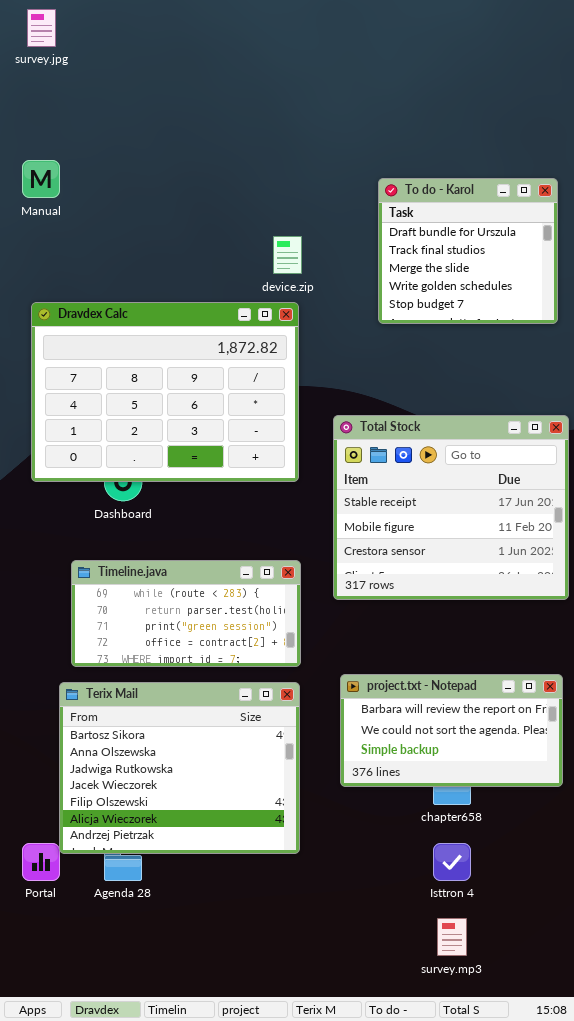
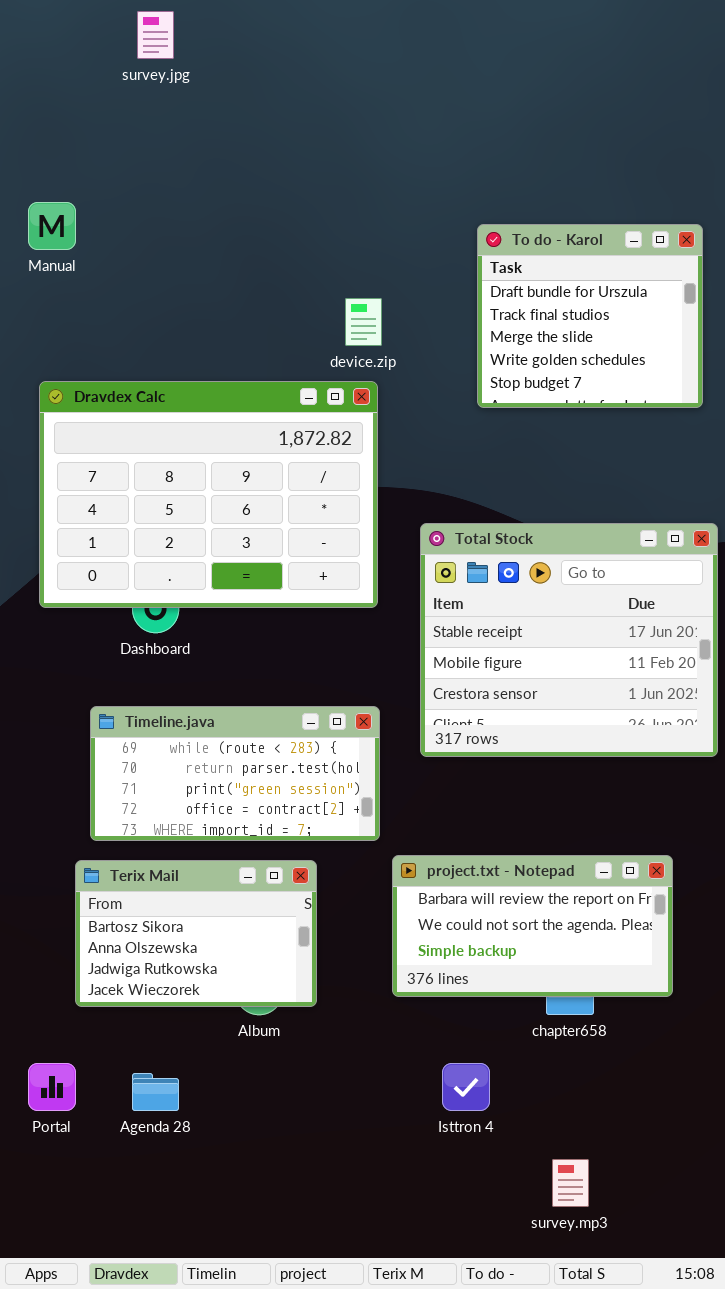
survey.jpg: [27,9,56,47] -> [137,11,174,59], moved
project.txt - Notepad: [340,674,563,787] -> [392,855,673,997], moved
Terix Mail: [59,682,300,854] -> [75,860,317,1007], resized
Isttron 4: [433,843,471,881] -> [442,1063,490,1111], moved

